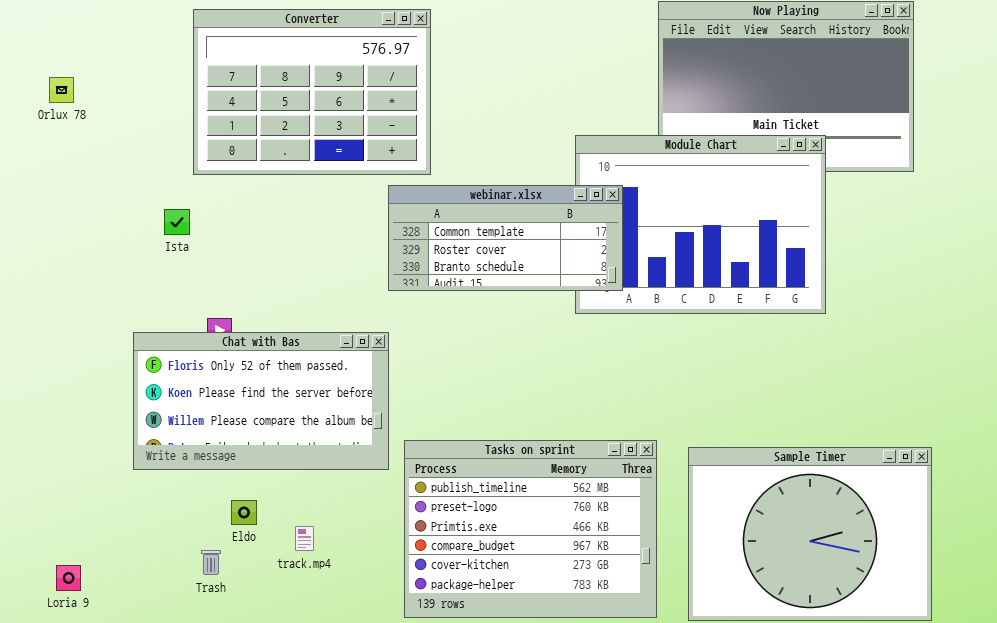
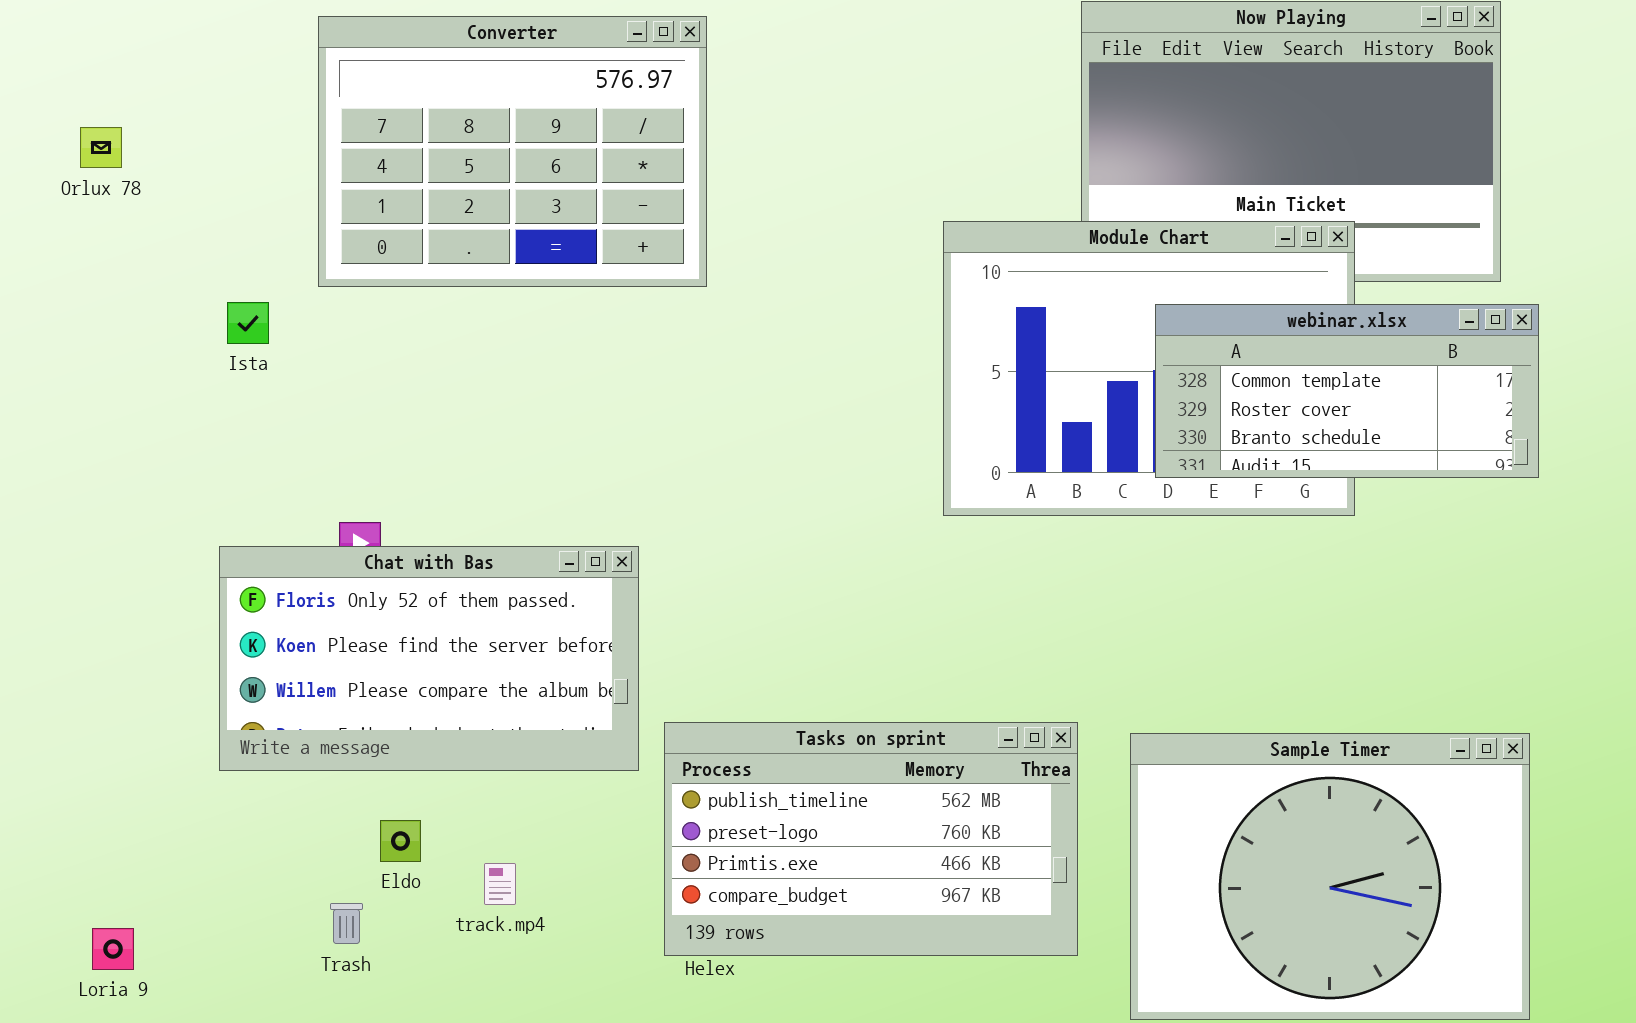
webinar.xlsx: [388,185,623,291] -> [1155,304,1539,478], moved
Ista: [164,209,190,235] -> [227,302,269,344], moved
Tasks on sprint: [404,440,657,618] -> [664,722,1078,956], resized

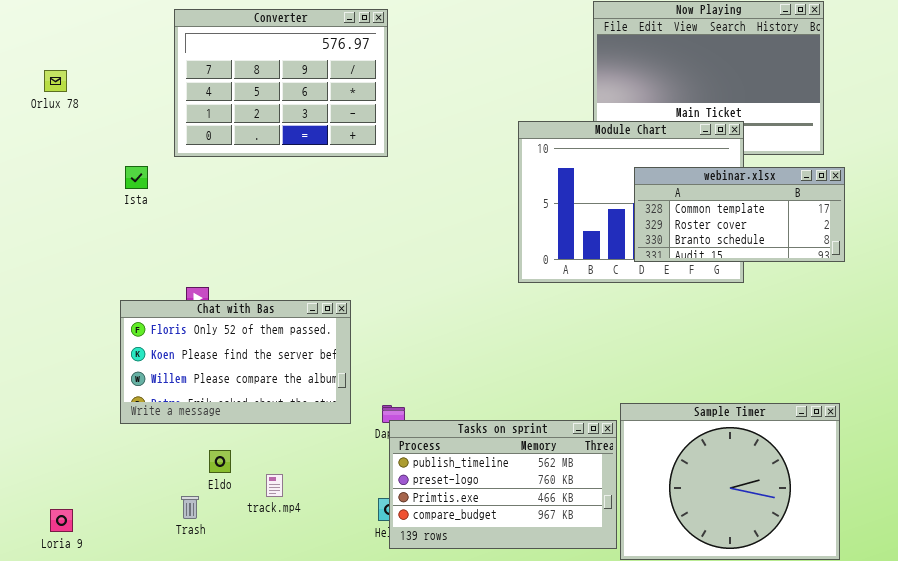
Tasks on sprint: [664,722,1078,956] -> [389,420,617,549], moved

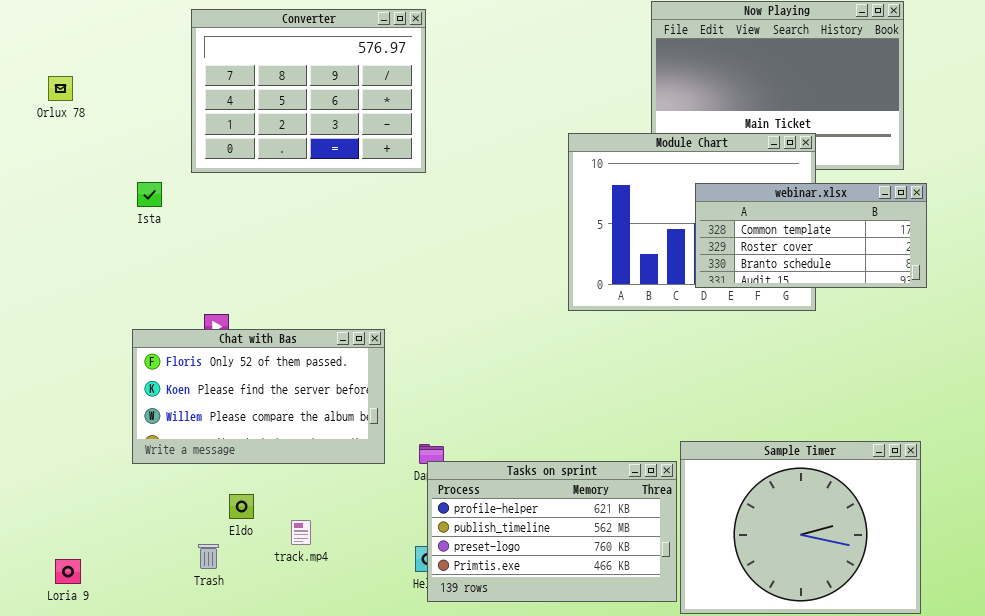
Tasks on sprint: [389,420,617,549] -> [427,461,677,602], scrolled up 1 row

